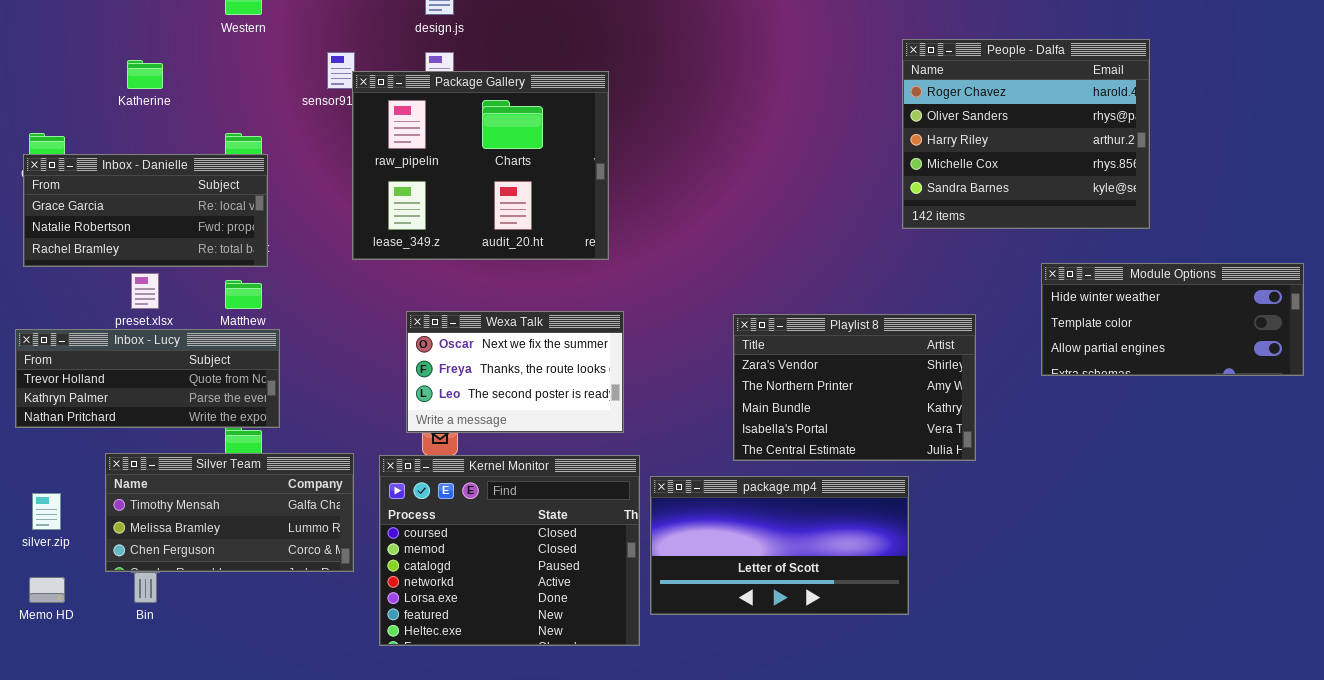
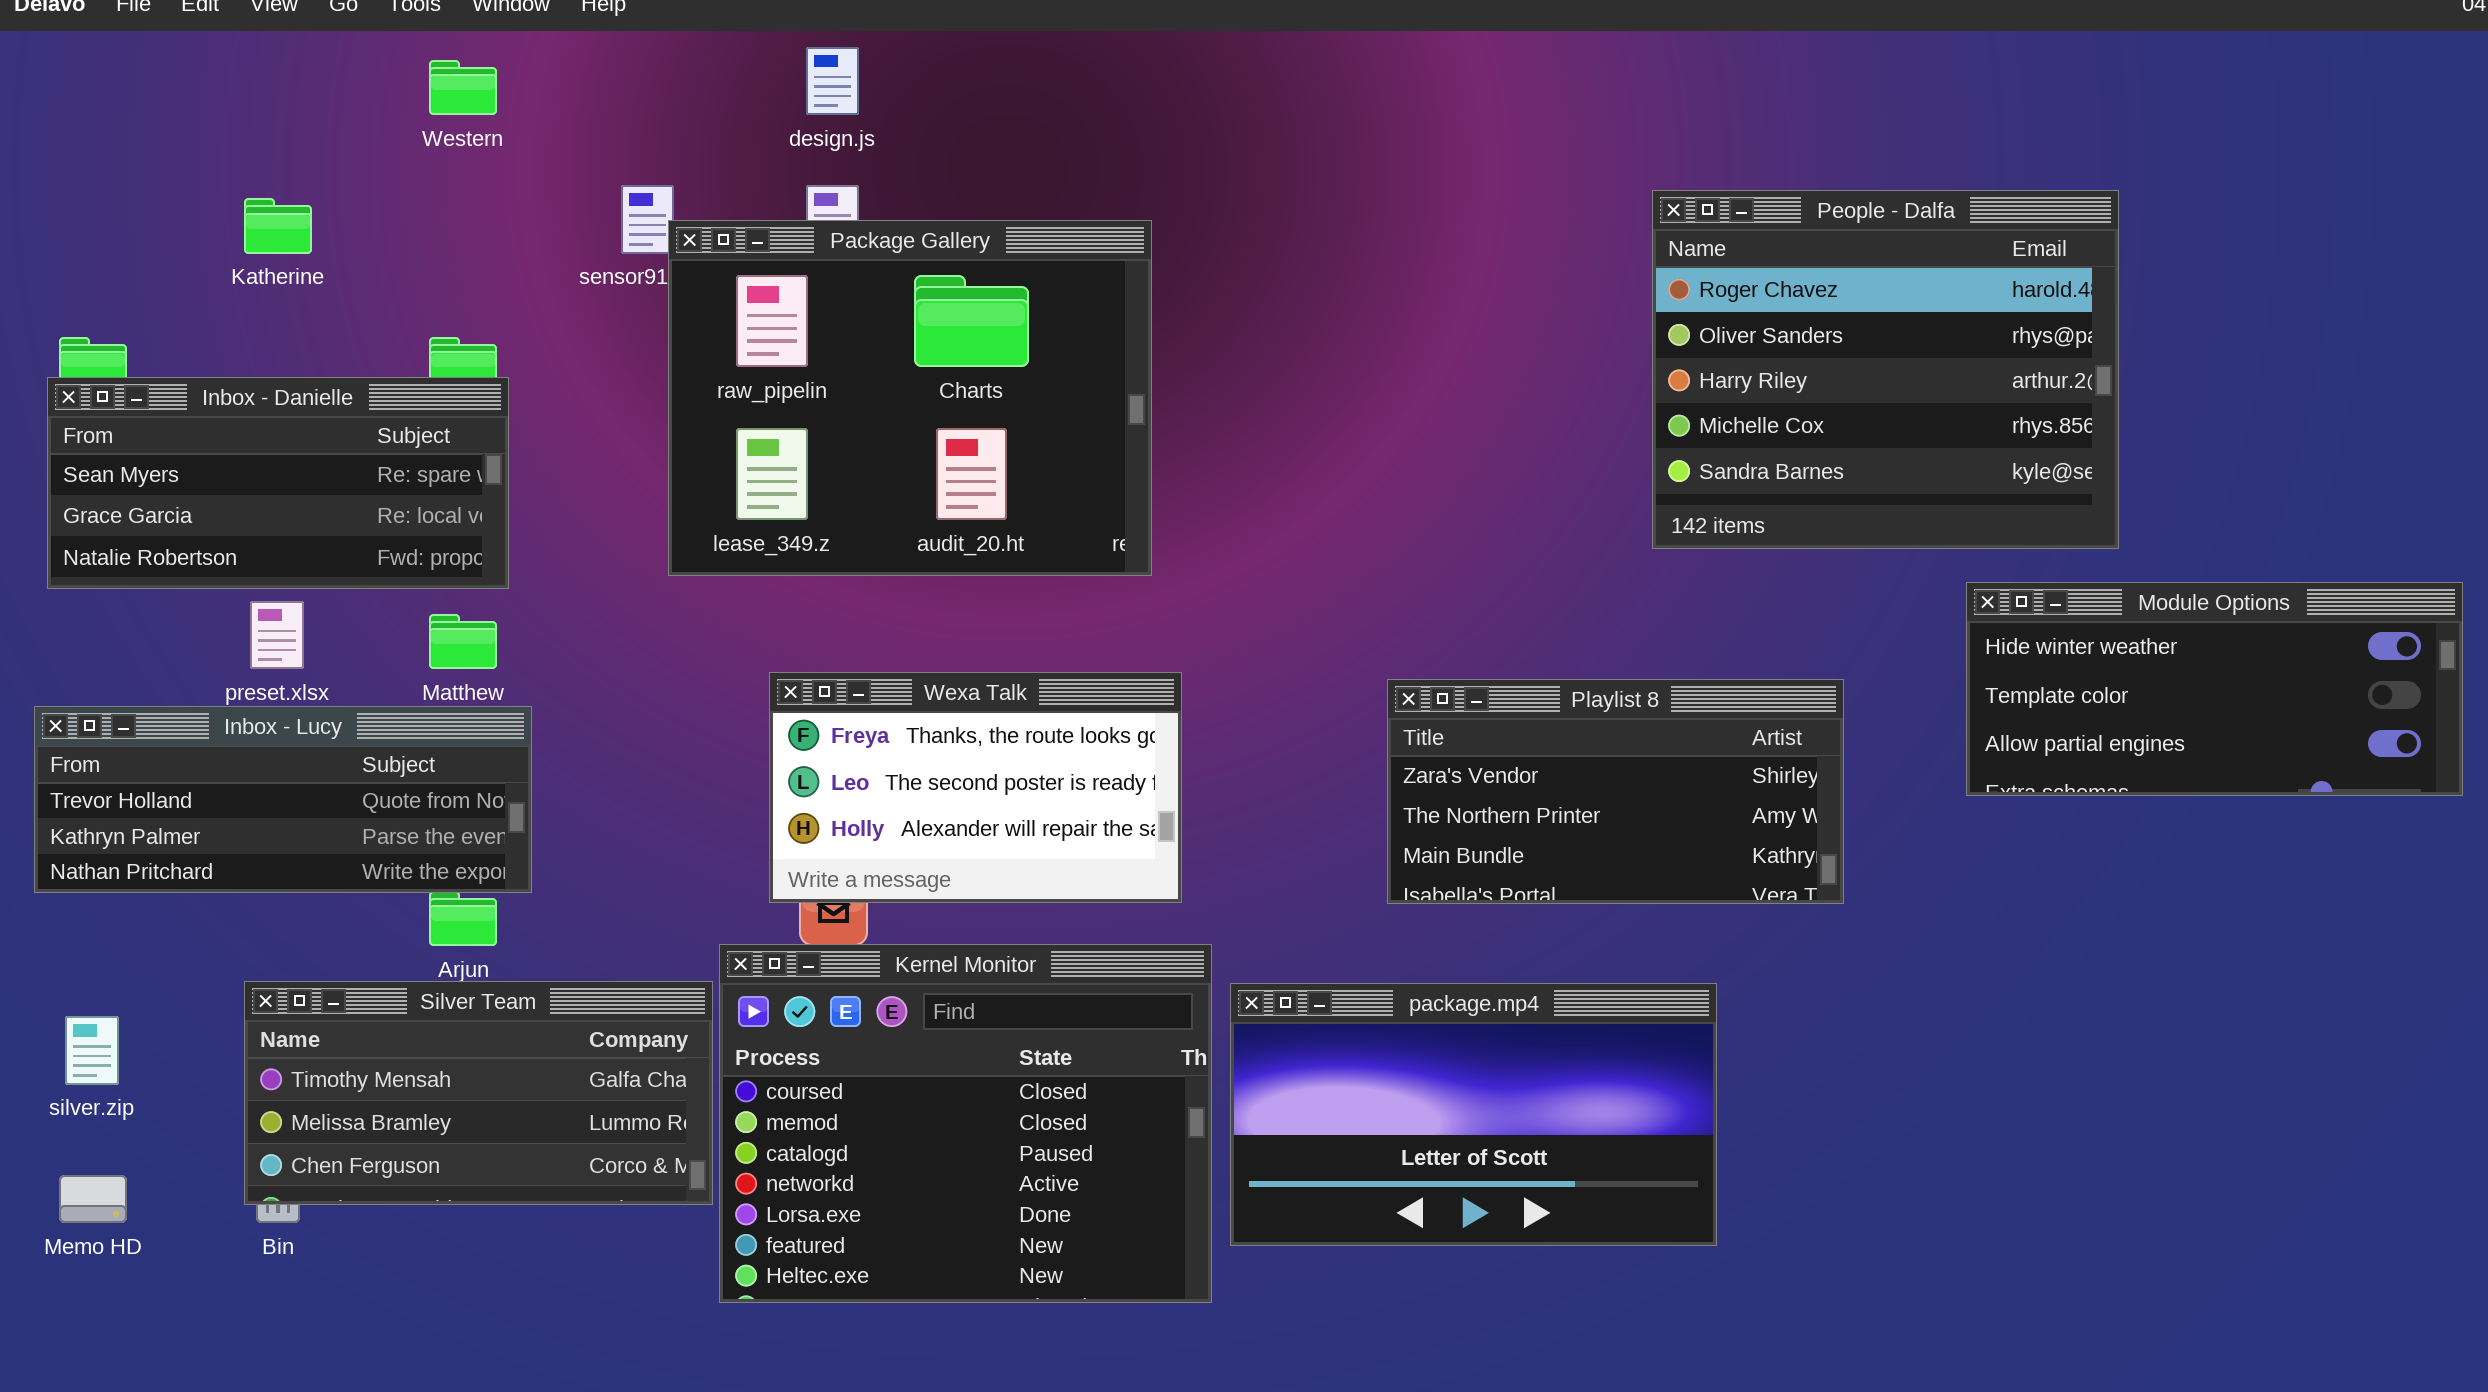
People - Dalfa: [902,39,1150,229] -> [1652,190,2119,549], moved
Inbox - Danielle: [23,154,268,267] -> [47,377,509,589], scrolled up 1 row
Wexa Talk: [406,311,624,433] -> [769,672,1182,903], scrolled down 1 row
Playlist 8: [733,314,976,461] -> [1387,679,1844,904], resized
Silver Team: [105,453,354,572] -> [244,981,713,1205], moved

